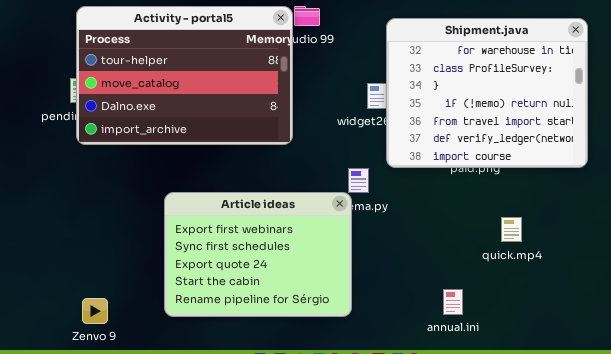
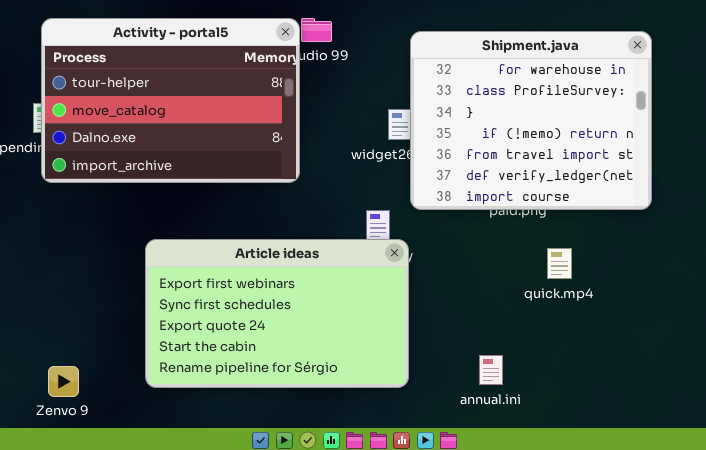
Article ideas: [164,192,352,317] -> [145,239,409,388], resized
quick.mp4: [501,217,522,242] -> [547,248,572,279], moved

